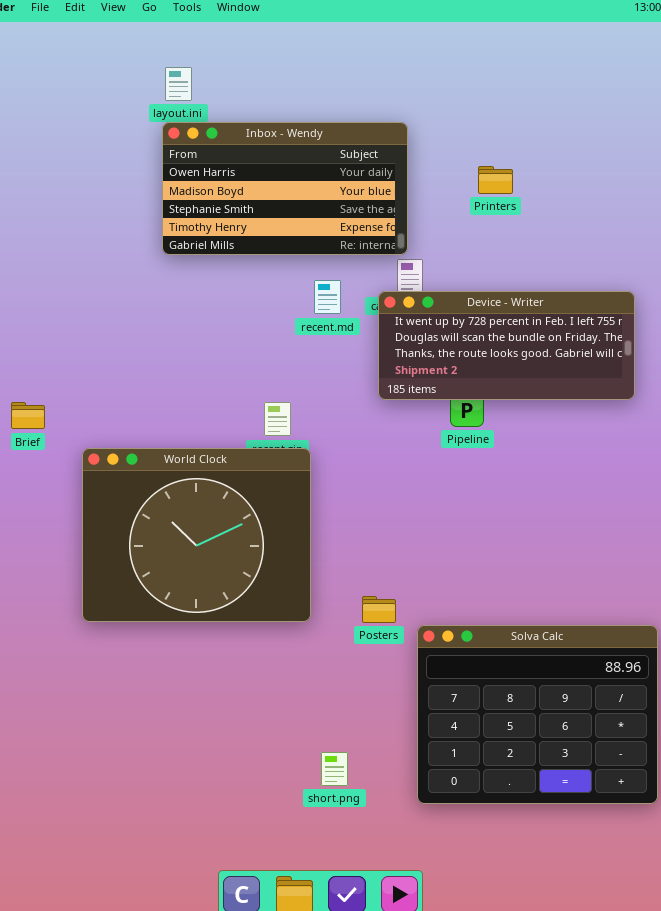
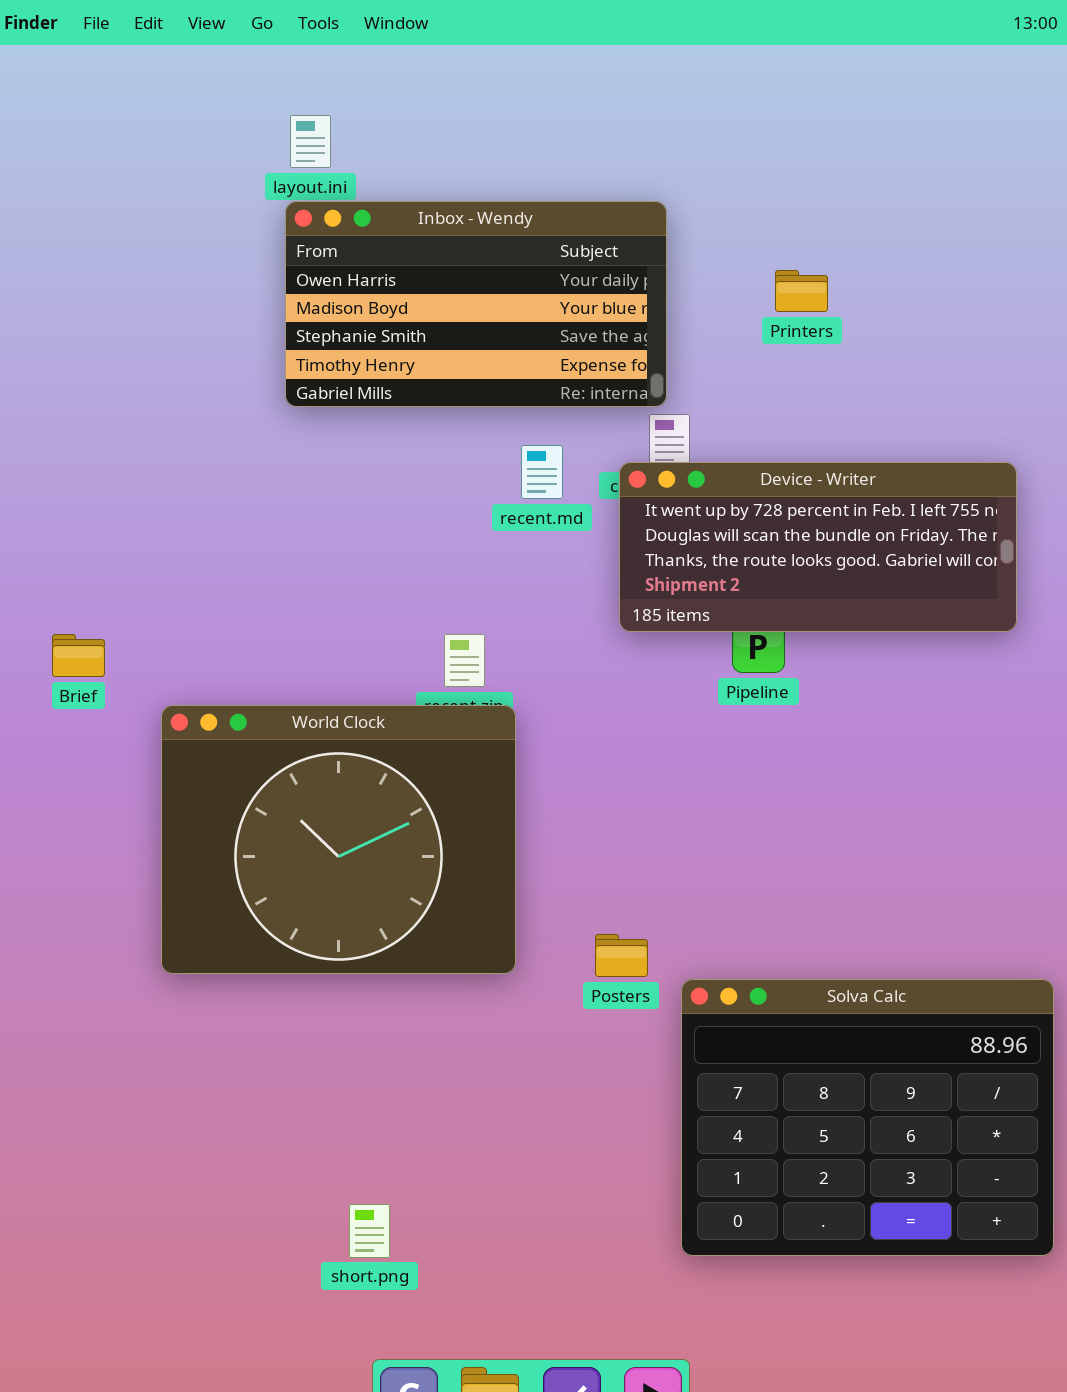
short.png: [321,752,348,786] -> [349,1204,390,1258], moved

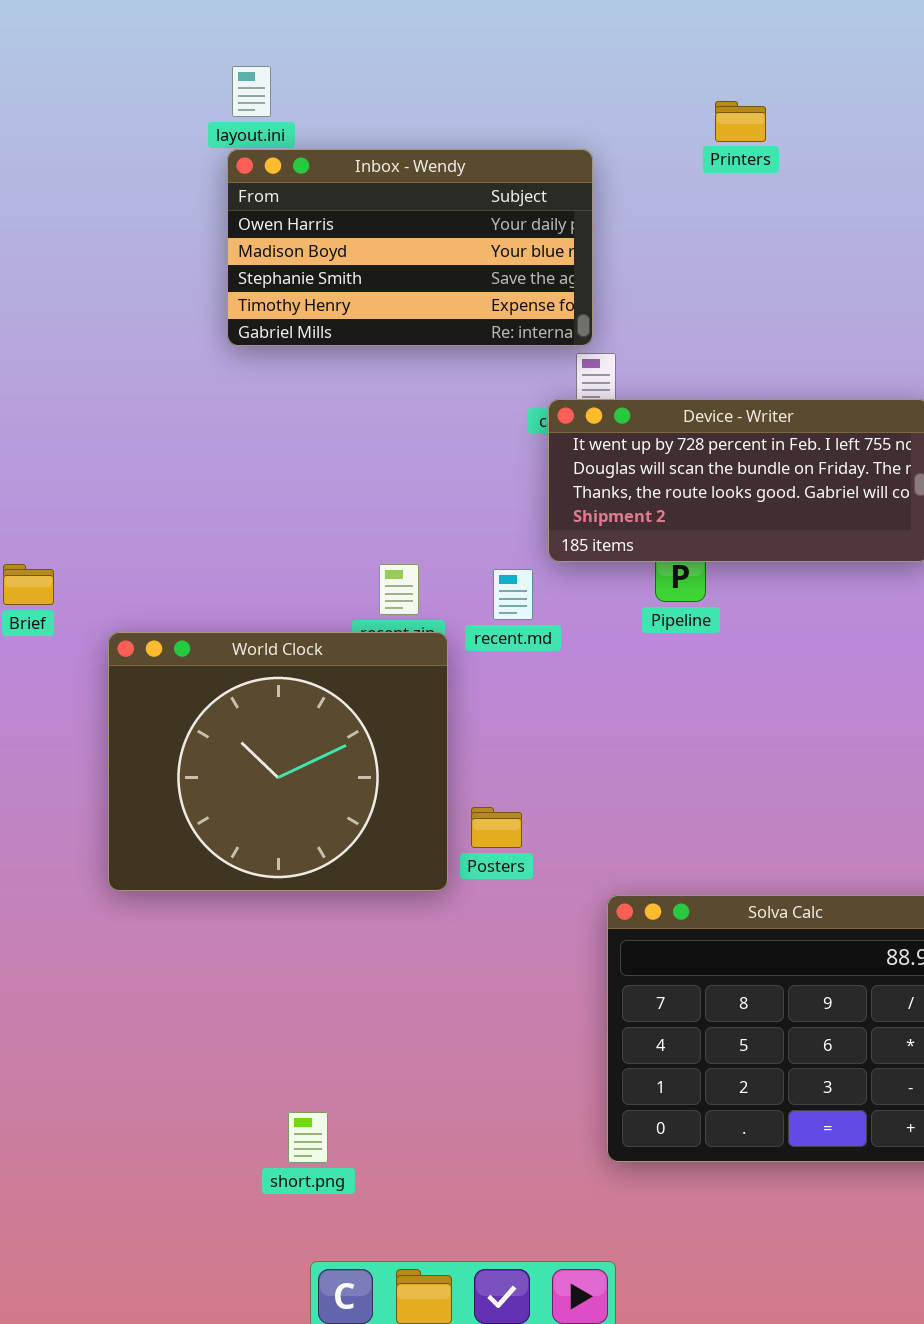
Printers: [775,270,828,312] -> [715,101,766,142], moved
recent.md: [521,445,563,499] -> [493,569,533,620], moved
Posters: [595,934,648,977] -> [471,807,522,848], moved

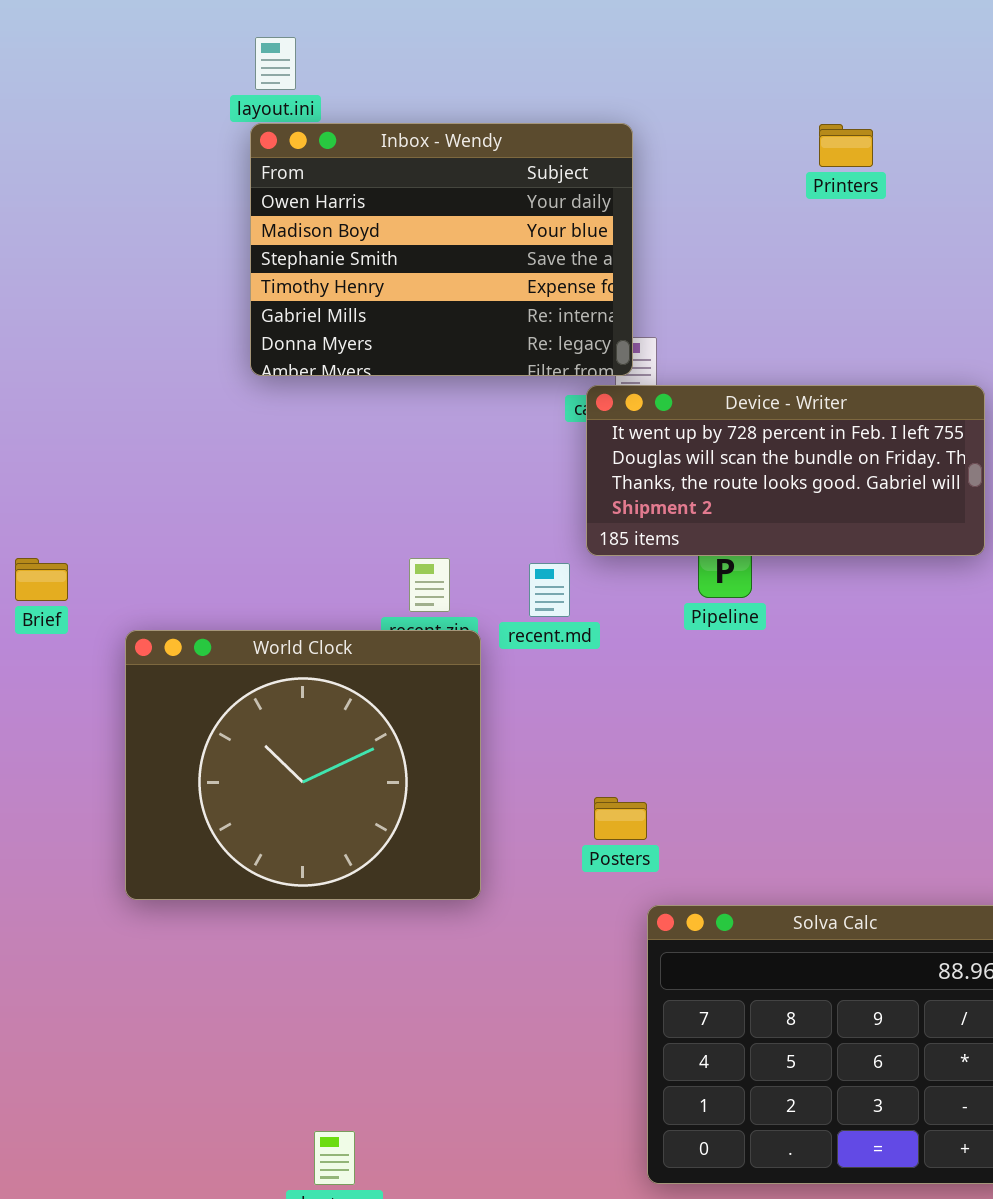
Printers: [715,101,766,142] -> [819,124,873,167], moved
Inbox - Wendy: [227,149,593,346] -> [250,123,633,376], resized
Posters: [471,807,522,848] -> [594,797,647,840], moved

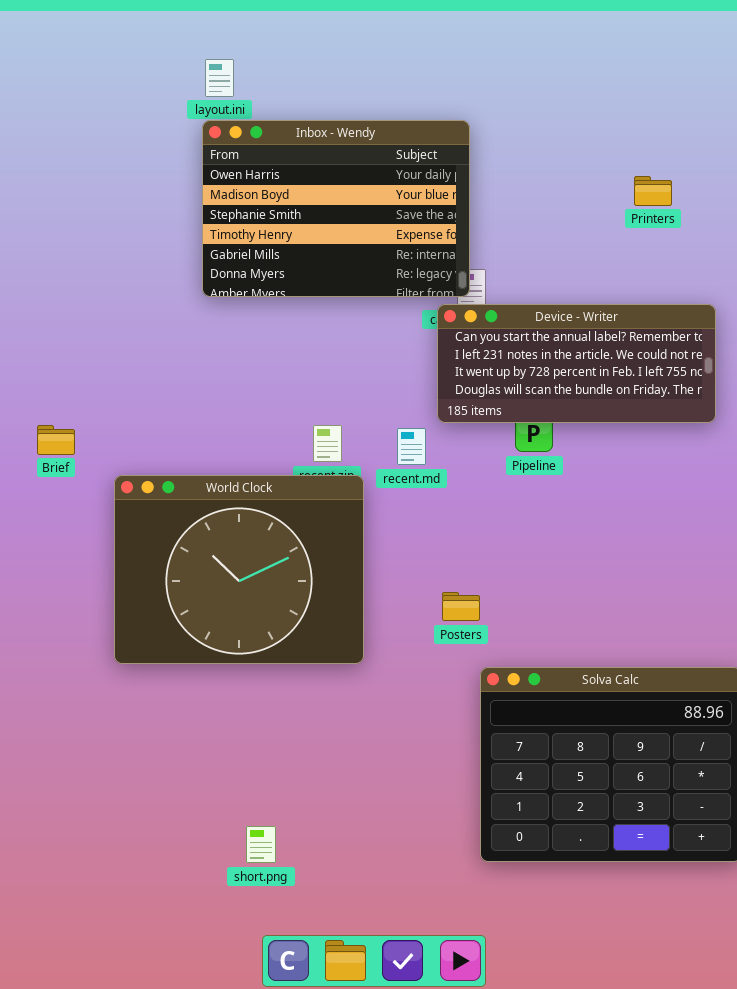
Printers: [819,124,873,167] -> [634,176,672,206], moved
Device - Writer: [586,385,985,556] -> [437,304,716,423], scrolled up 2 rows

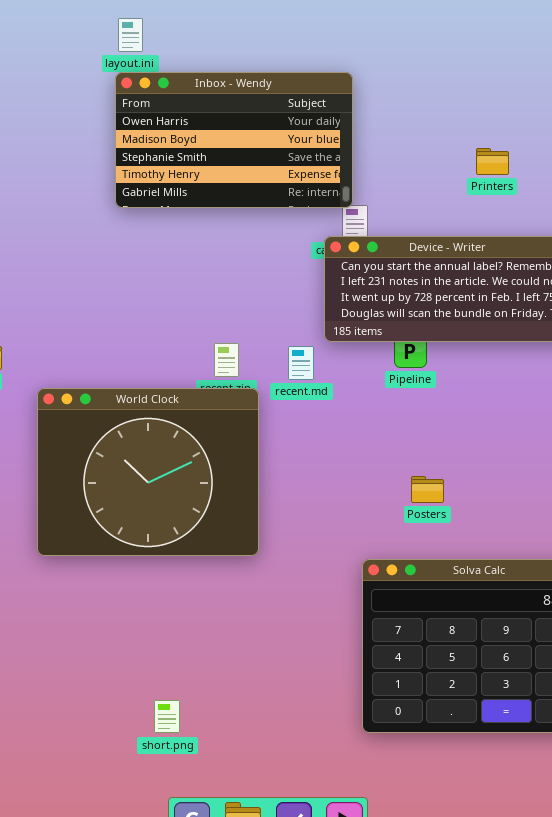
Inbox - Wendy: [202,120,470,297] -> [115,72,353,208], resized
Printers: [634,176,672,206] -> [476,148,509,175], moved
Posters: [442,592,480,621] -> [411,476,444,503], moved

